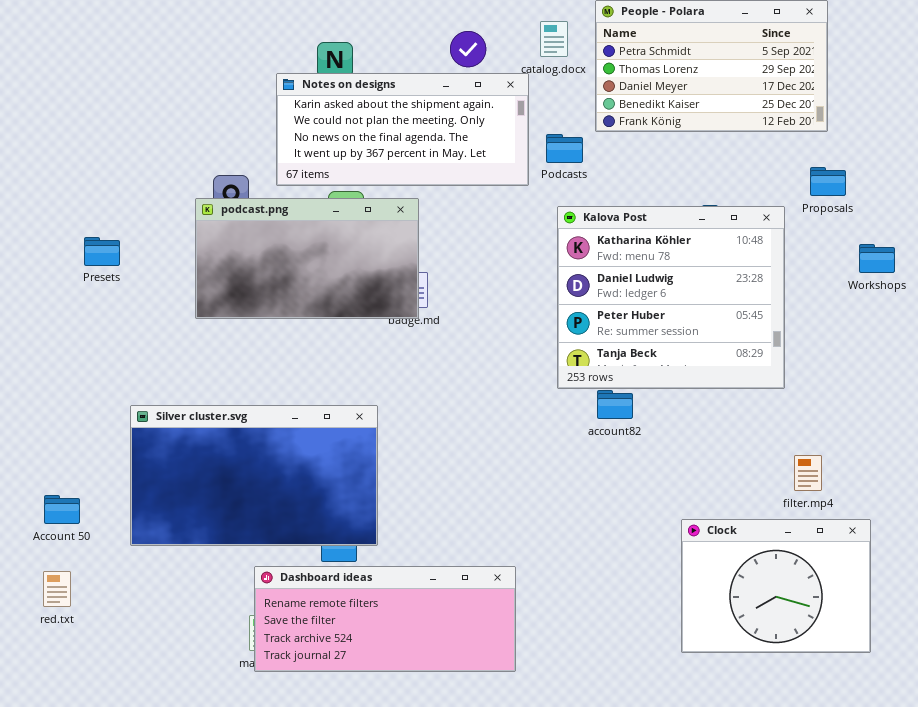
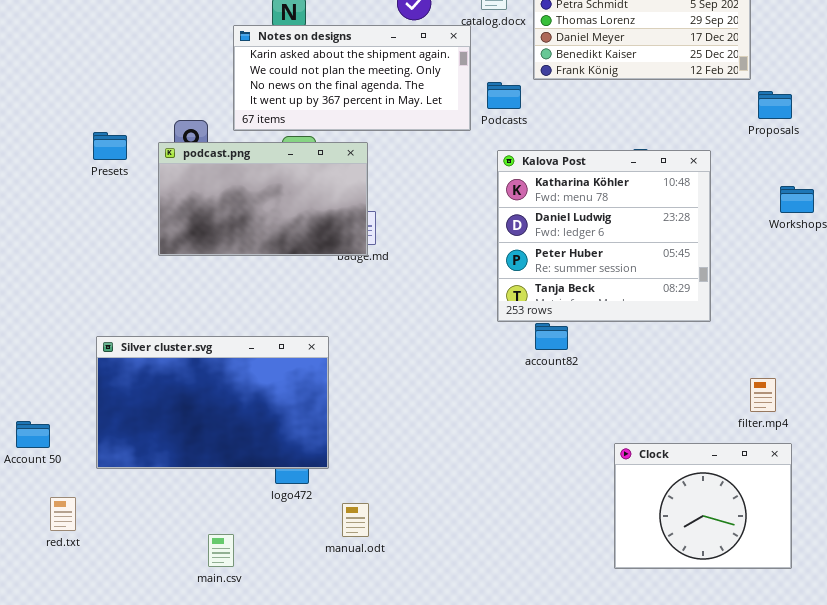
Proposals: [810,167,846,196] -> [758,91,792,119], moved
Presets: [84,237,120,266] -> [93,132,127,160], moved
filter.mp4: [794,455,822,491] -> [750,378,776,412], moved
Dashboard ideas: [254,566,516,672] -> none, closed
red.txt: [43,571,71,607] -> [50,497,76,531], moved

